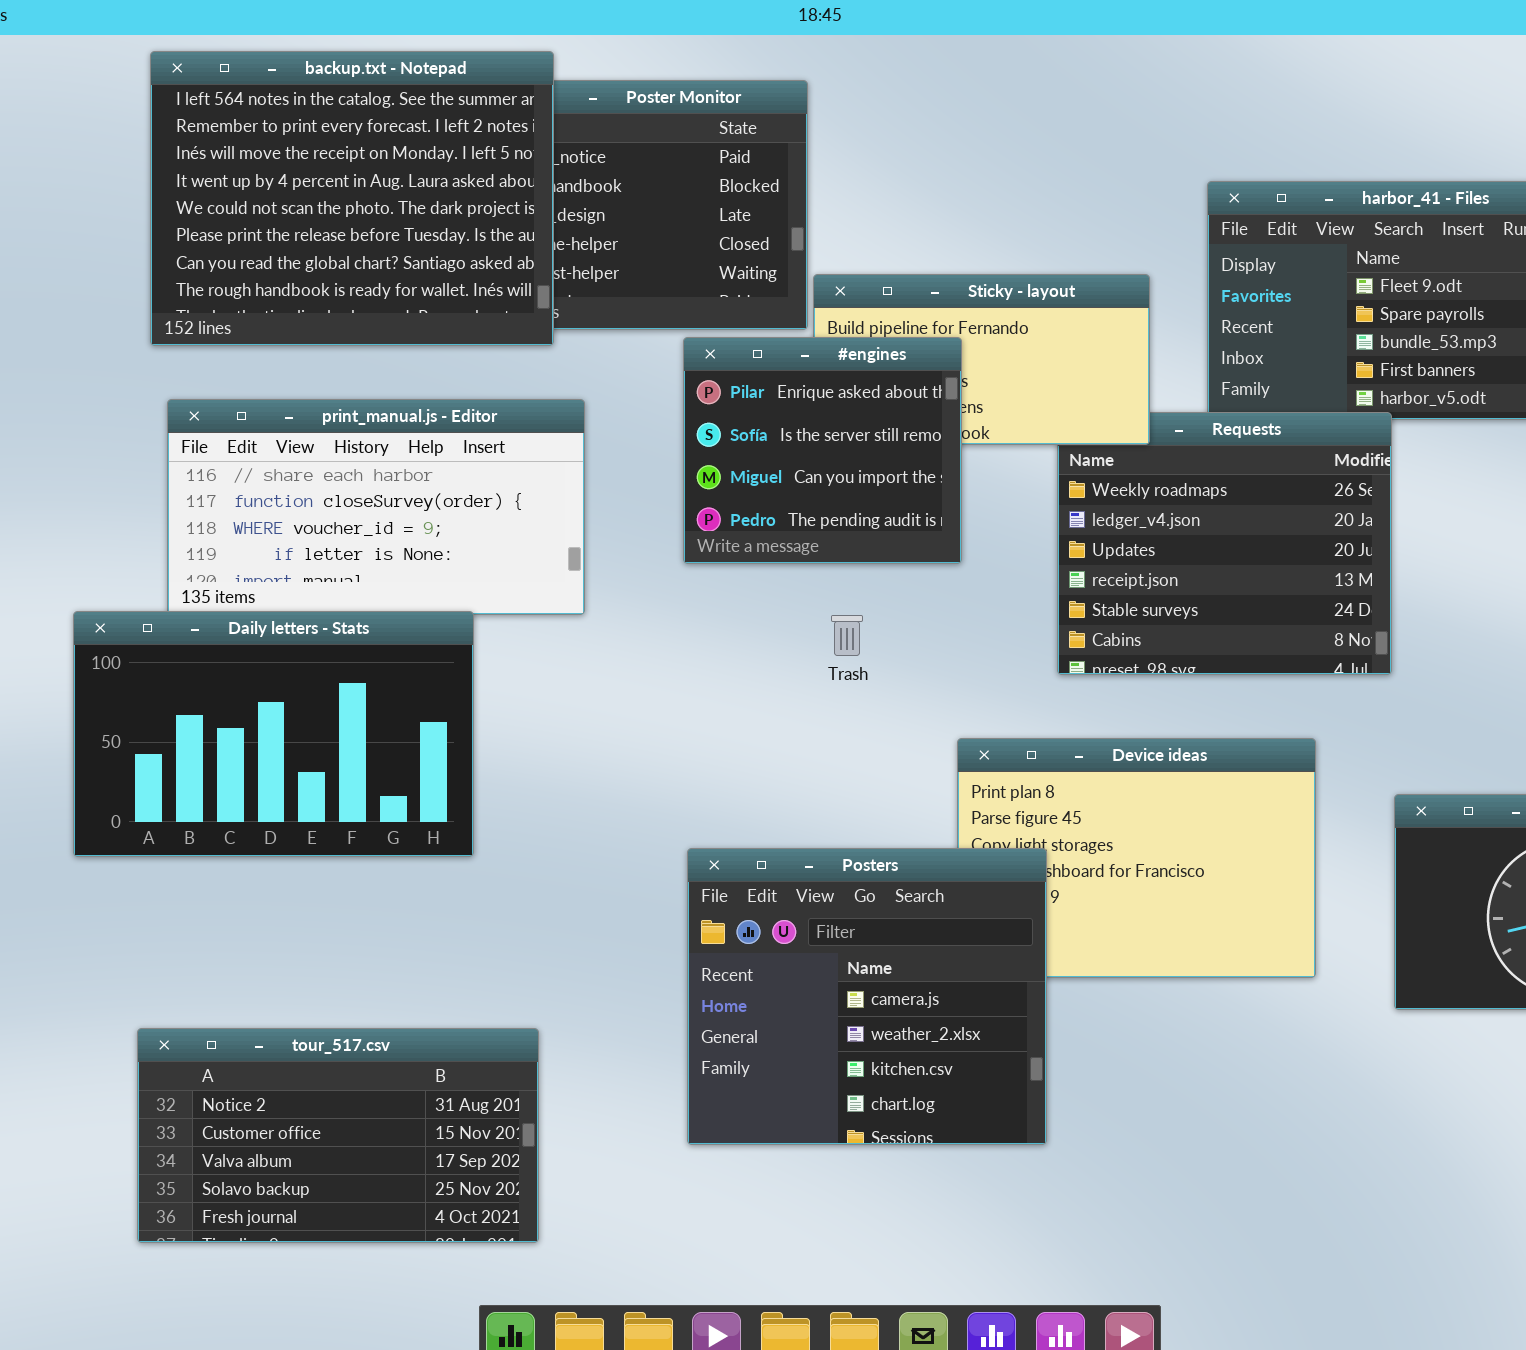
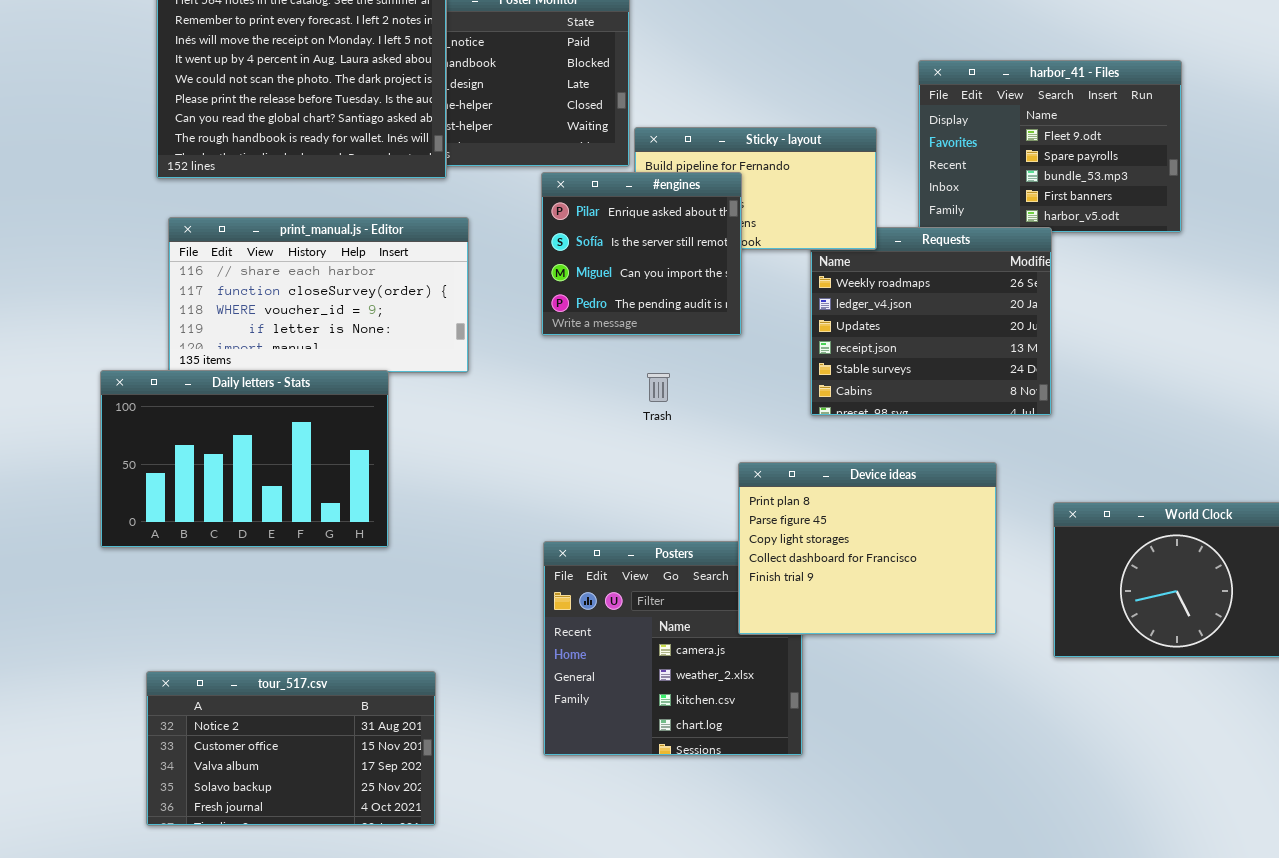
Device ideas: [957,738,1316,978] -> [738,462,997,635], raised

